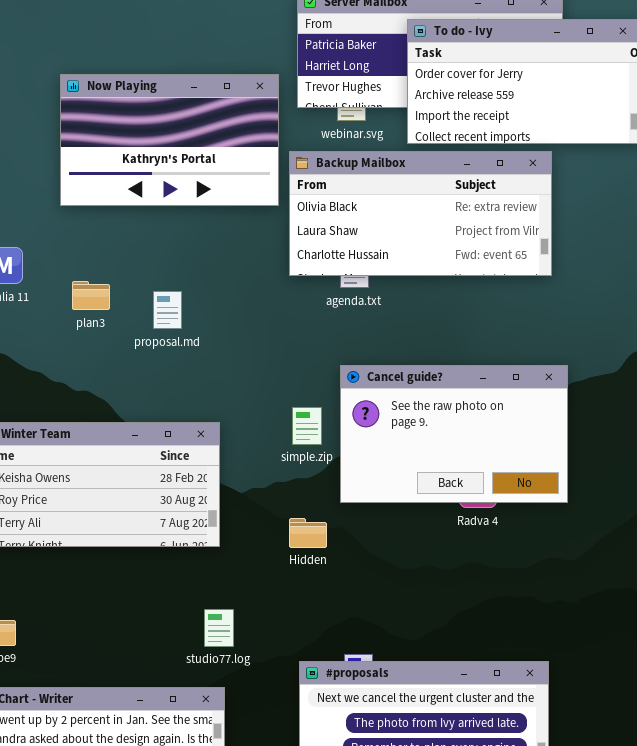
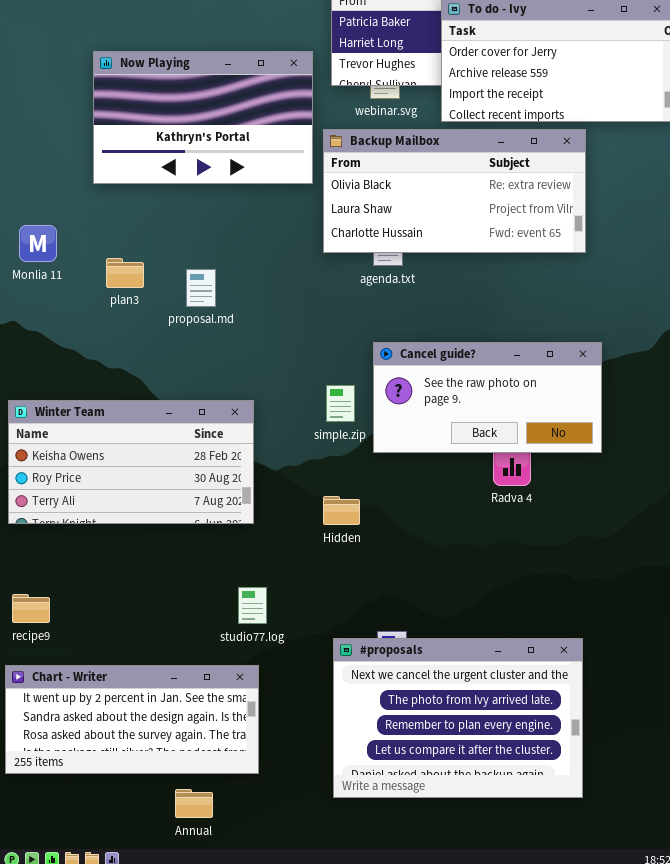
Cancel guide?: [340,365,568,503] -> [373,342,602,453], resized

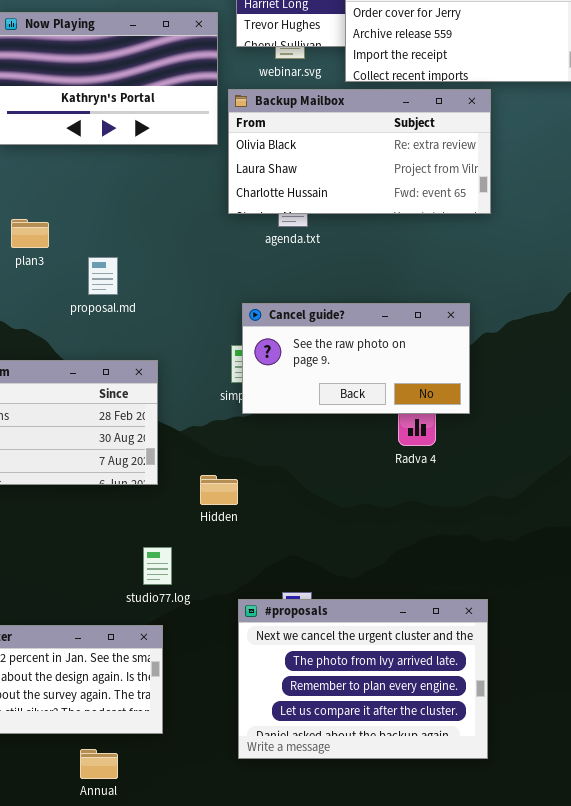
proposal.md: [186,269,216,307] -> [88,257,118,295], moved
Cancel guide?: [373,342,602,453] -> [242,303,470,414], moved
Hidden: [323,496,360,525] -> [200,475,238,505], moved

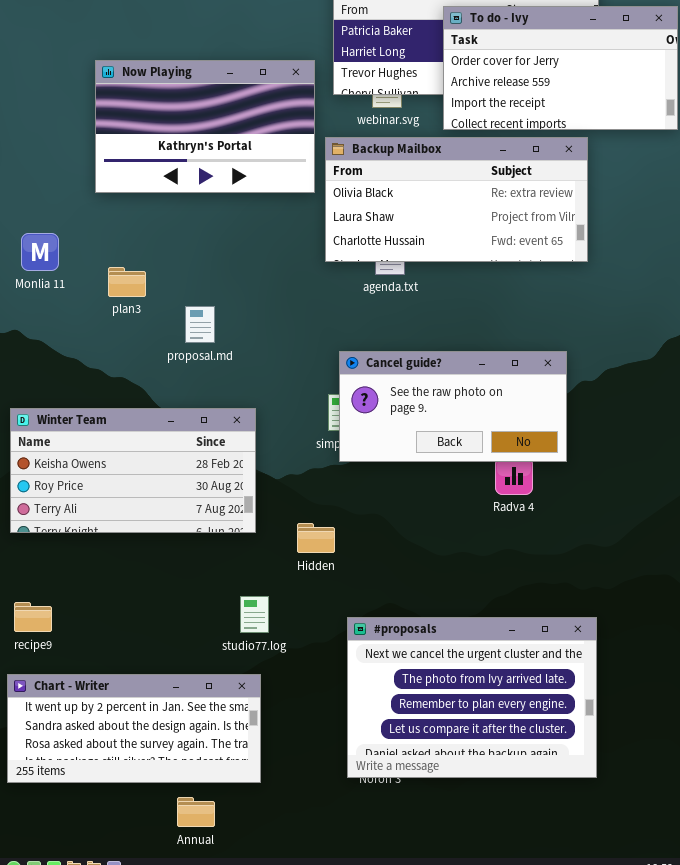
#proposals: [238,599,488,759] -> [347,617,597,778], moved

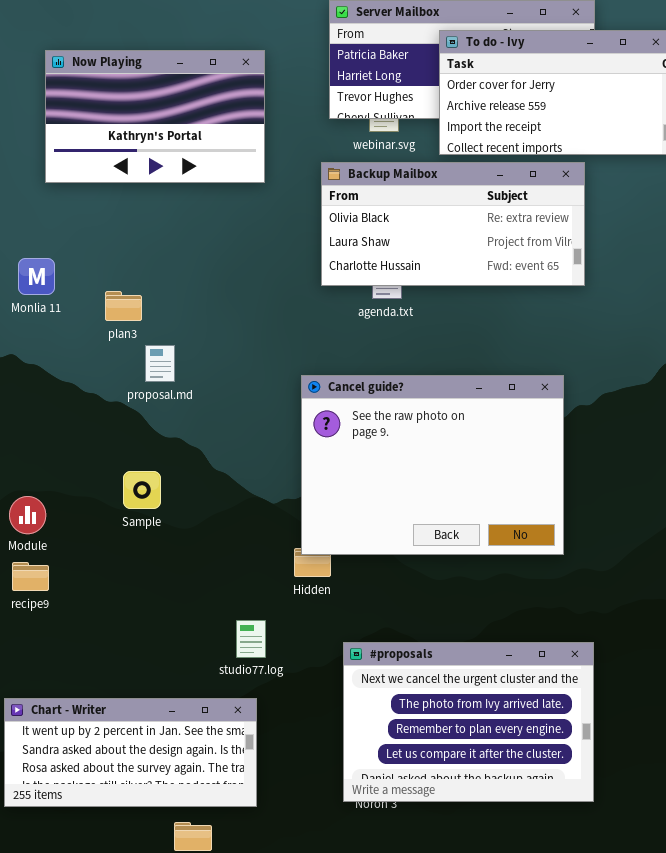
Now Playing: [95,60,315,193] -> [45,50,265,183], moved
proposal.md: [185,306,215,343] -> [145,345,175,382], moved
Cancel guide?: [339,351,567,462] -> [301,375,564,555], resized
Winter Team: [10,408,256,533] -> none, closed
recipe9: [14,602,52,632] -> [12,562,49,591], moved

